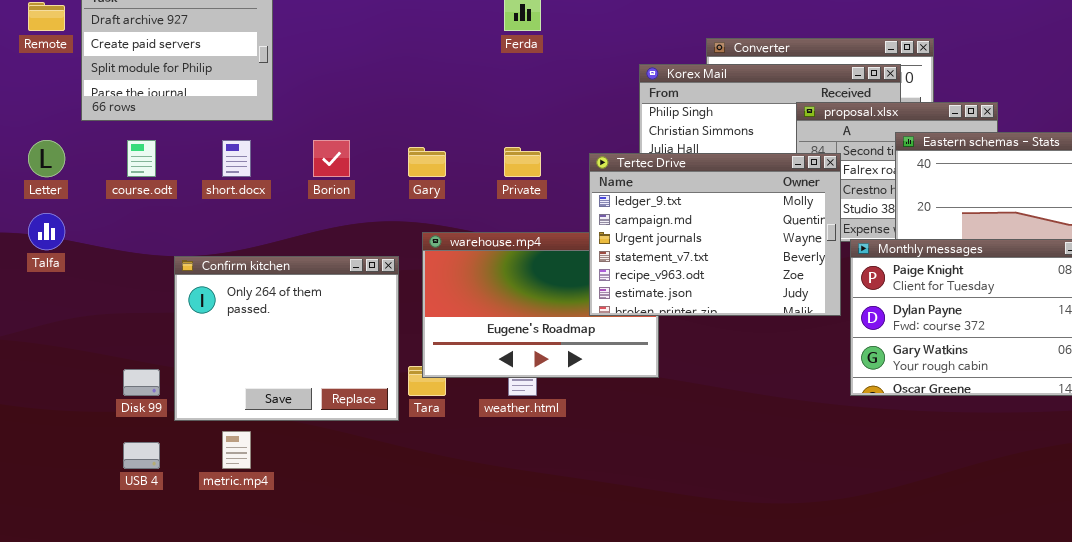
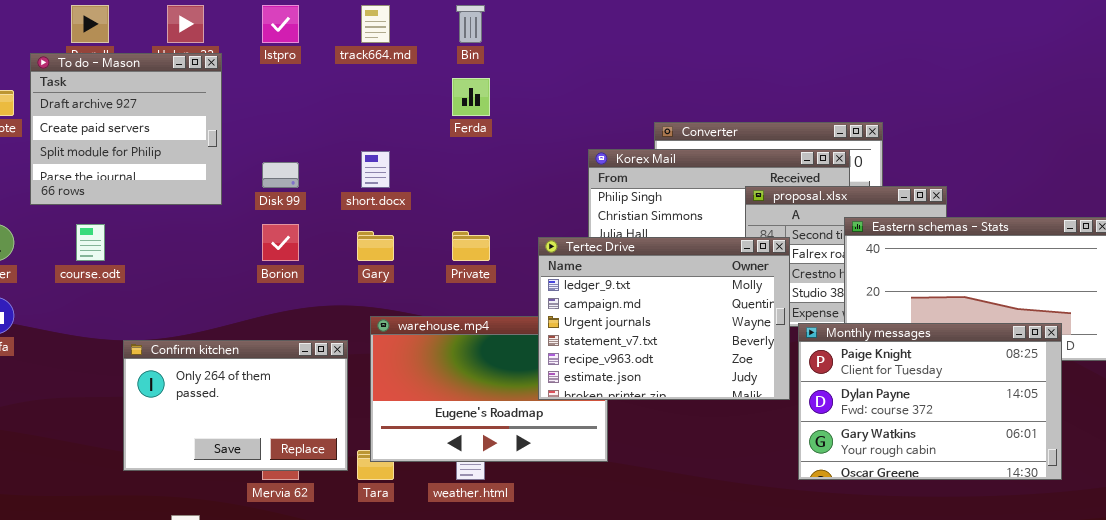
short.docx: [222,140,251,177] -> [361,151,390,188], moved
Confirm kitchen: [174,256,399,421] -> [123,340,348,471], resized
Disk 99: [123,369,160,396] -> [262,162,299,188], moved

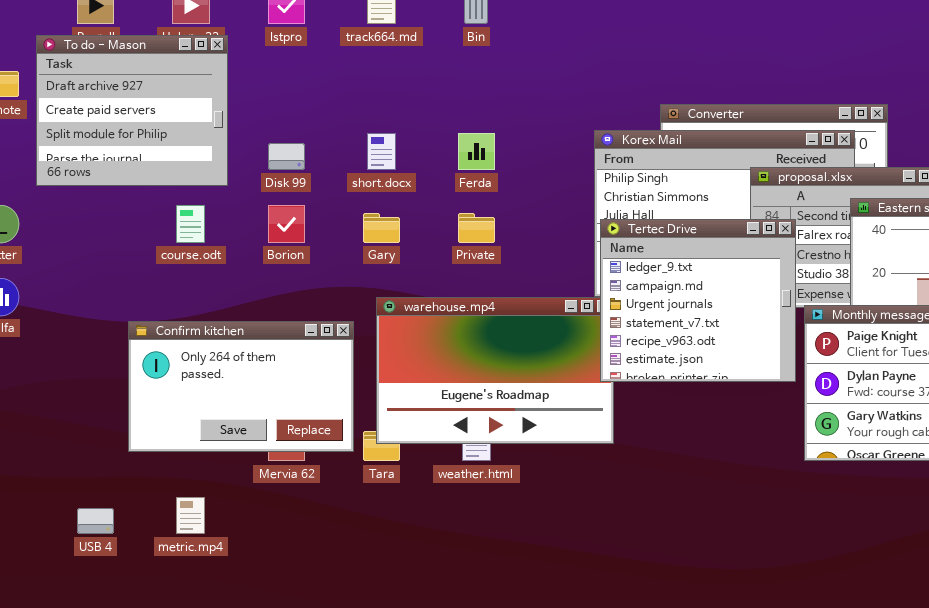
Ferda: [452,78,490,116] -> [458,133,495,170], moved
course.odt: [76,224,105,261] -> [176,205,205,243], moved
Tertec Drive: [538,237,790,400] -> [600,219,796,382], resized

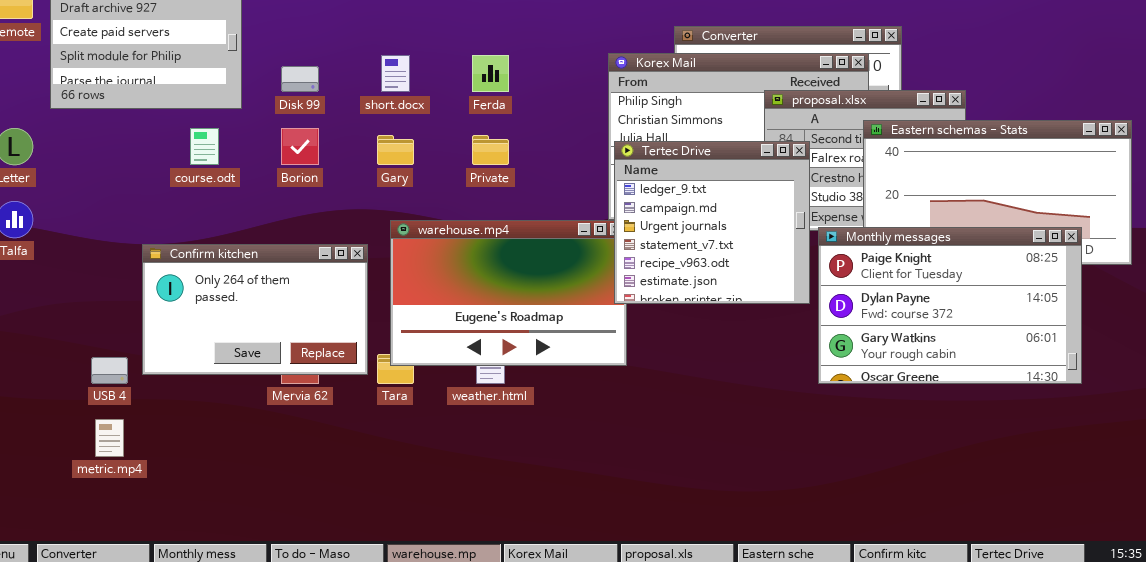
metric.mp4: [176,497,205,534] -> [95,419,124,457], moved
USB 4: [77,508,114,534] -> [91,357,128,384], moved

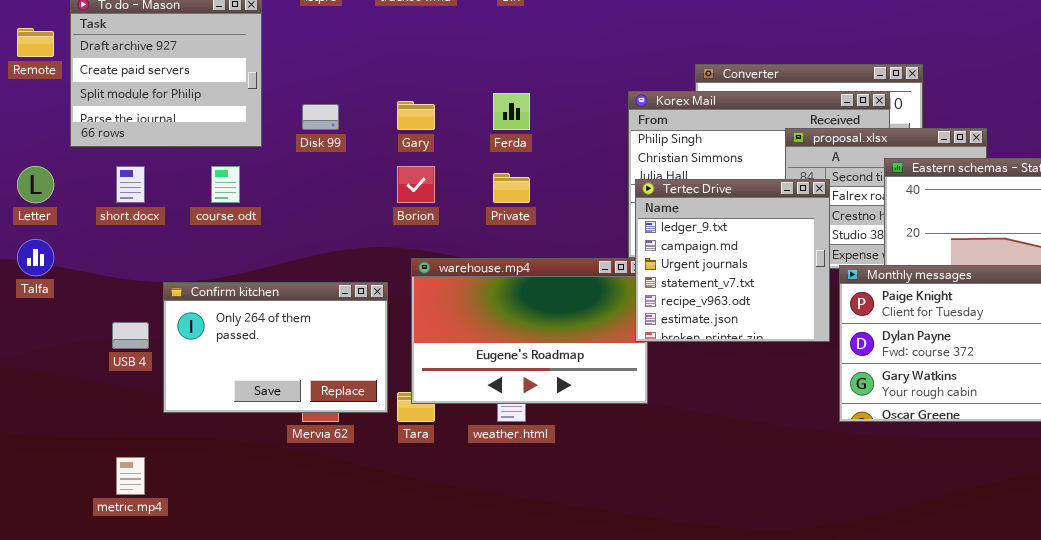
short.docx: [381,55,410,92] -> [116,166,145,203], moved
Borion: [281,128,319,165] -> [397,166,435,203], moved
Gary: [377,135,414,165] -> [397,101,435,130], moved
USB 4: [91,357,128,384] -> [112,322,149,349], moved

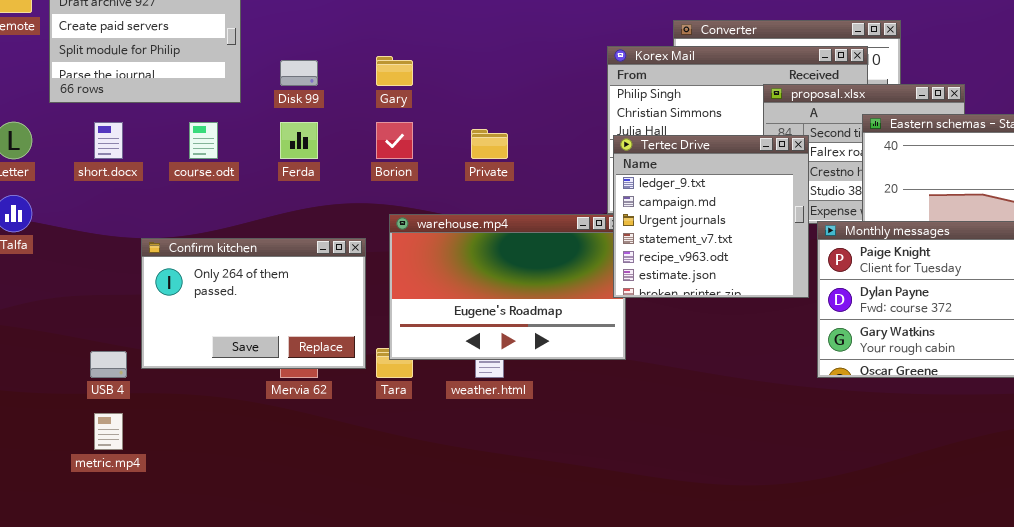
Ferda: [493,93,530,130] -> [280,122,318,159], moved
USB 4: [112,322,149,349] -> [90,351,127,378], moved

